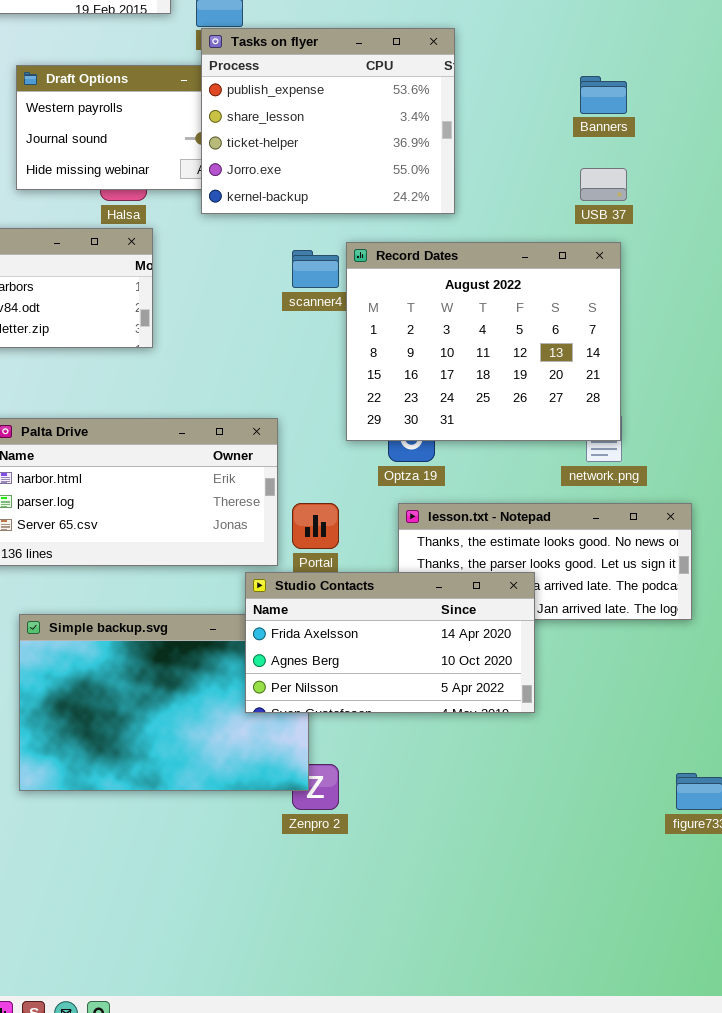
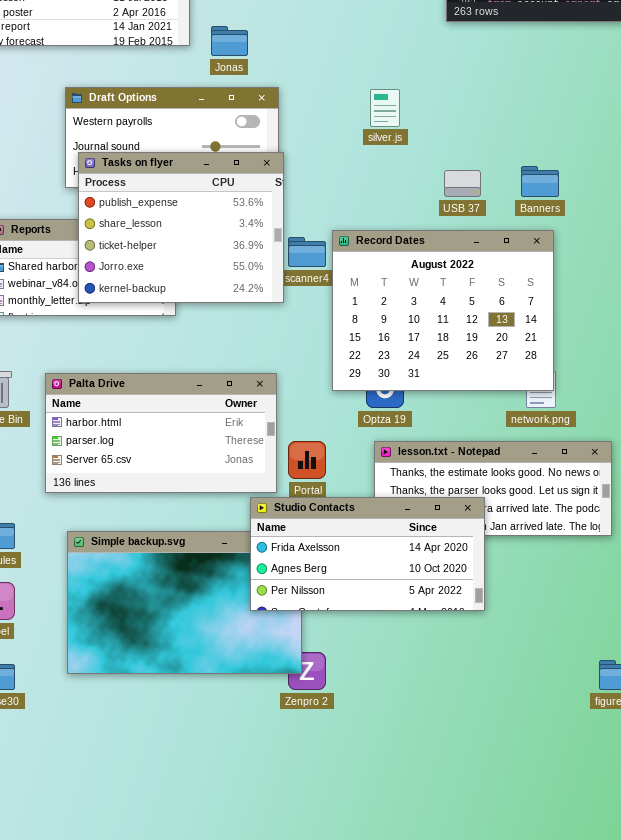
Tasks on flyer: [201,28,455,214] -> [78,152,284,303], moved
Banners: [580,76,627,114] -> [521,166,559,197], moved
USB 37: [580,168,627,201] -> [444,170,481,197], moved

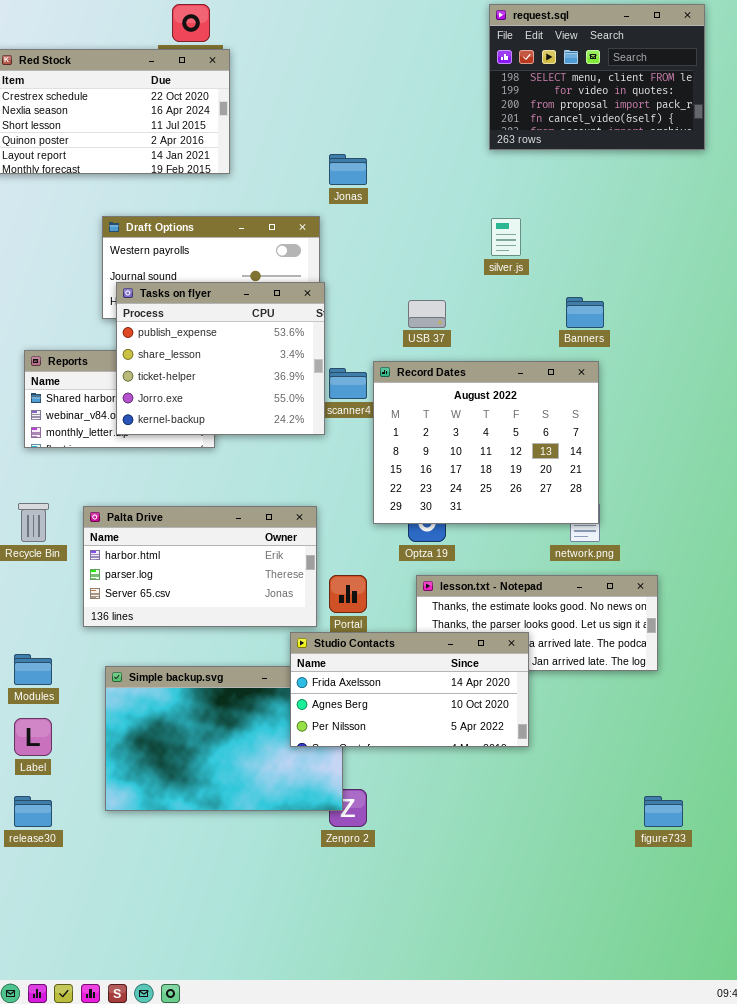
Jonas: [211,26,248,56] -> [329,154,367,185], moved
silver.js: [370,89,400,127] -> [491,218,521,256], moved
USB 37: [444,170,481,197] -> [408,300,446,328], moved

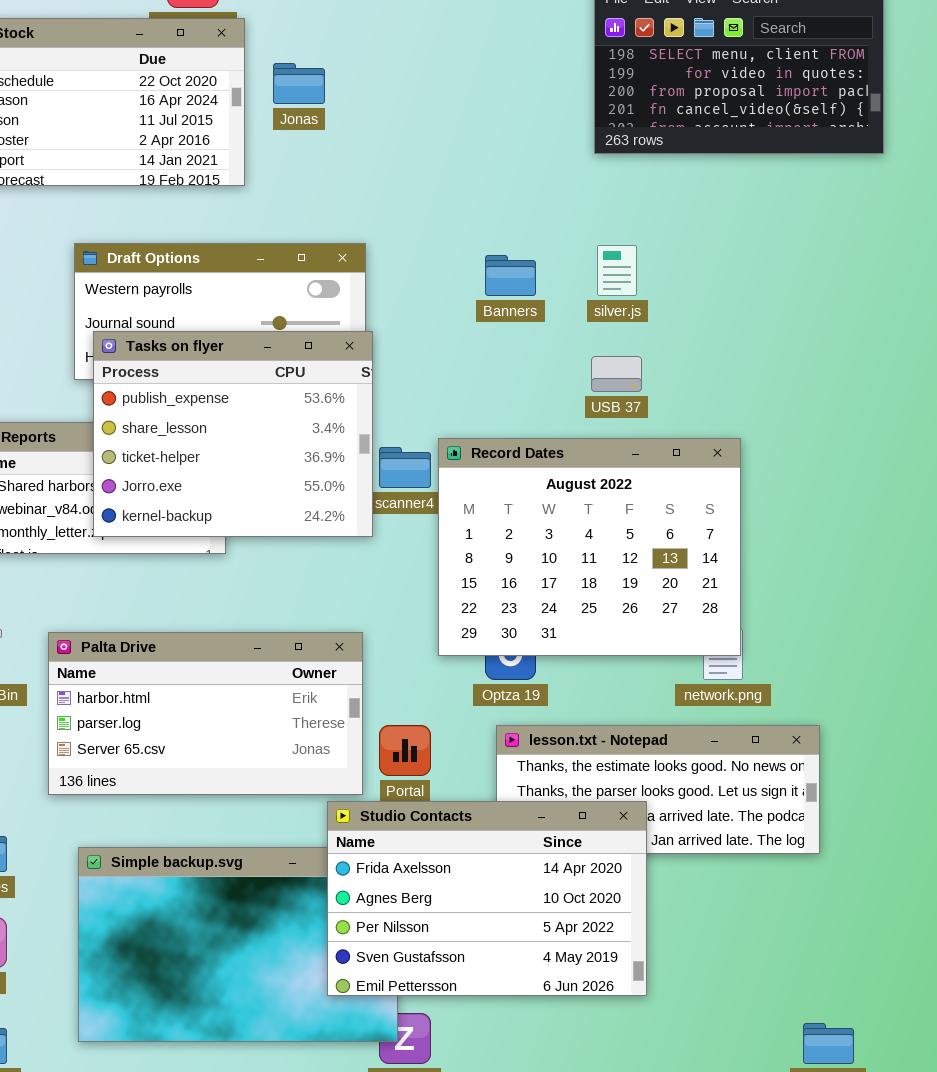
Jonas: [329,154,367,185] -> [273,63,325,104], moved
Banners: [566,297,604,328] -> [485,255,536,296], moved
USB 37: [408,300,446,328] -> [591,356,642,392], moved
Studio Contacts: [290,632,529,747] -> [327,801,647,996], resized

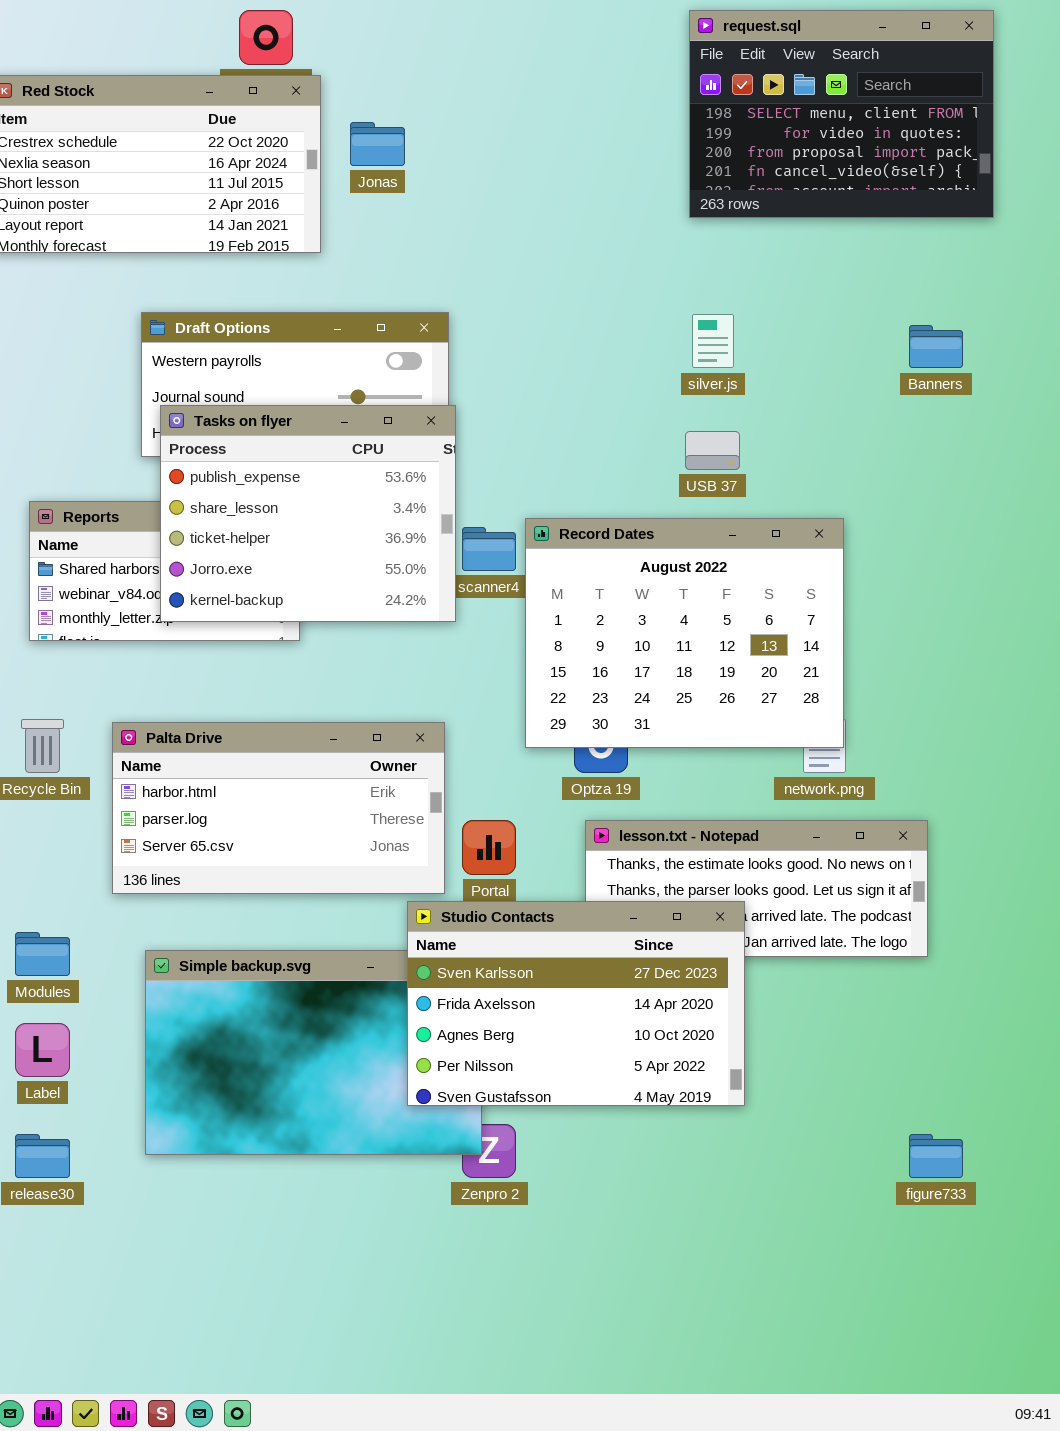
Banners: [485,255,536,296] -> [909,325,963,368], moved
Studio Contacts: [327,801,647,996] -> [407,901,745,1106], scrolled up 1 row

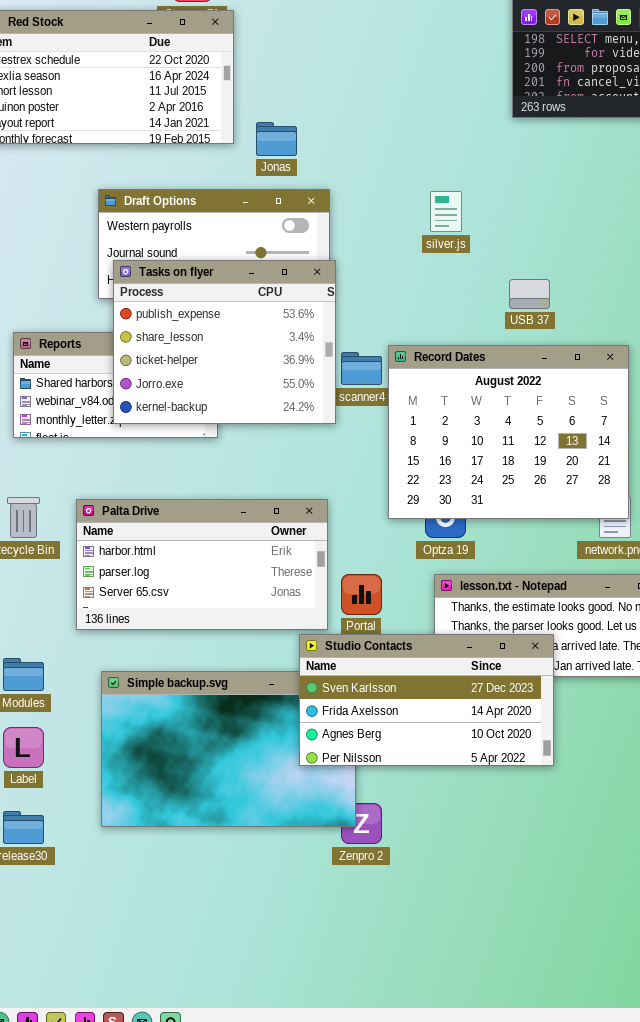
Jonas: [350,122,405,166] -> [256,122,297,156], moved
silver.js: [692,314,734,368] -> [430,191,462,232], moved
Studio Contacts: [407,901,745,1106] -> [299,634,554,766], resized

